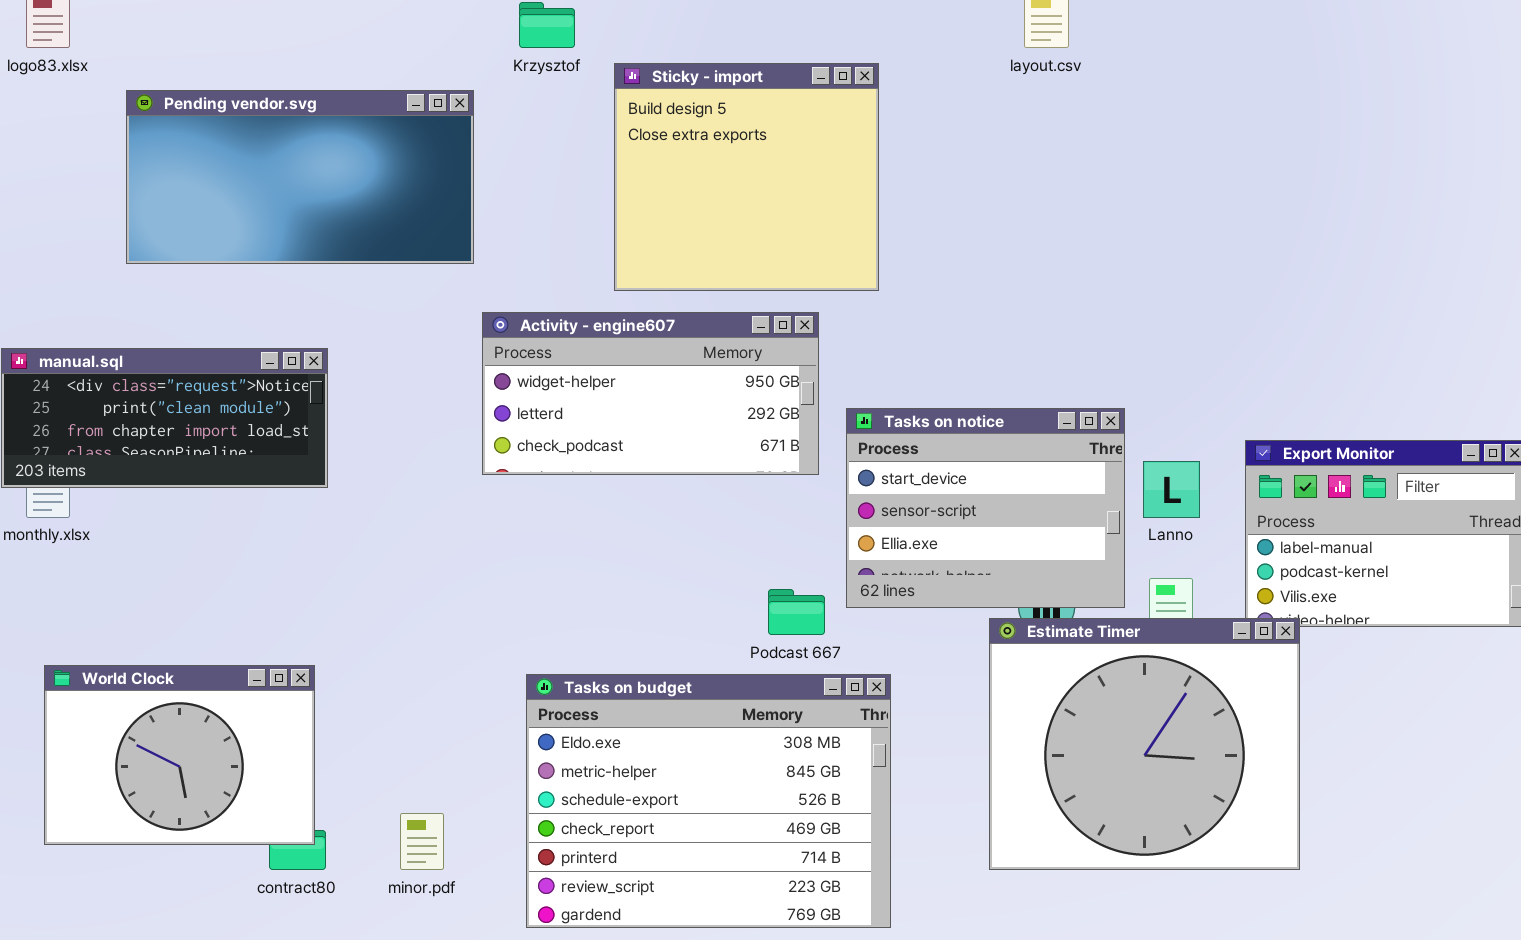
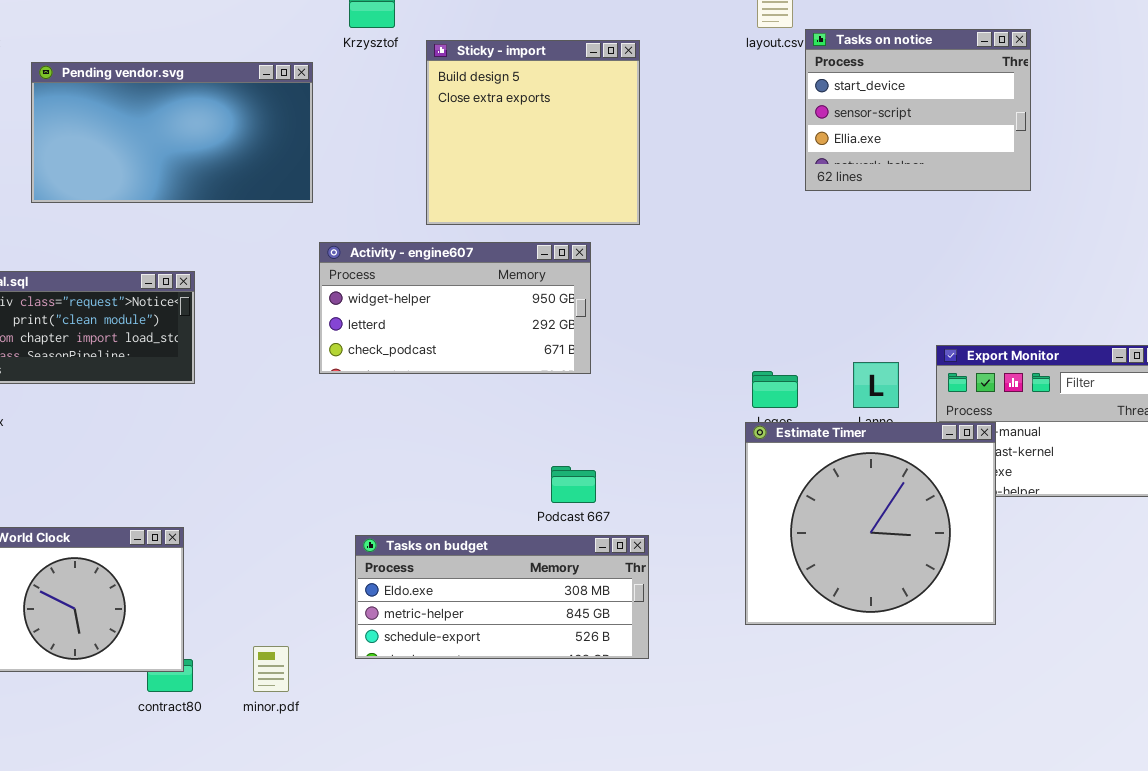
Tasks on notice: [846,408,1125,608] -> [805,29,1031,191], moved
Estimate Timer: [989,618,1300,870] -> [745,422,996,625], moved
Tasks on budget: [526,674,891,928] -> [355,535,649,659], resized

